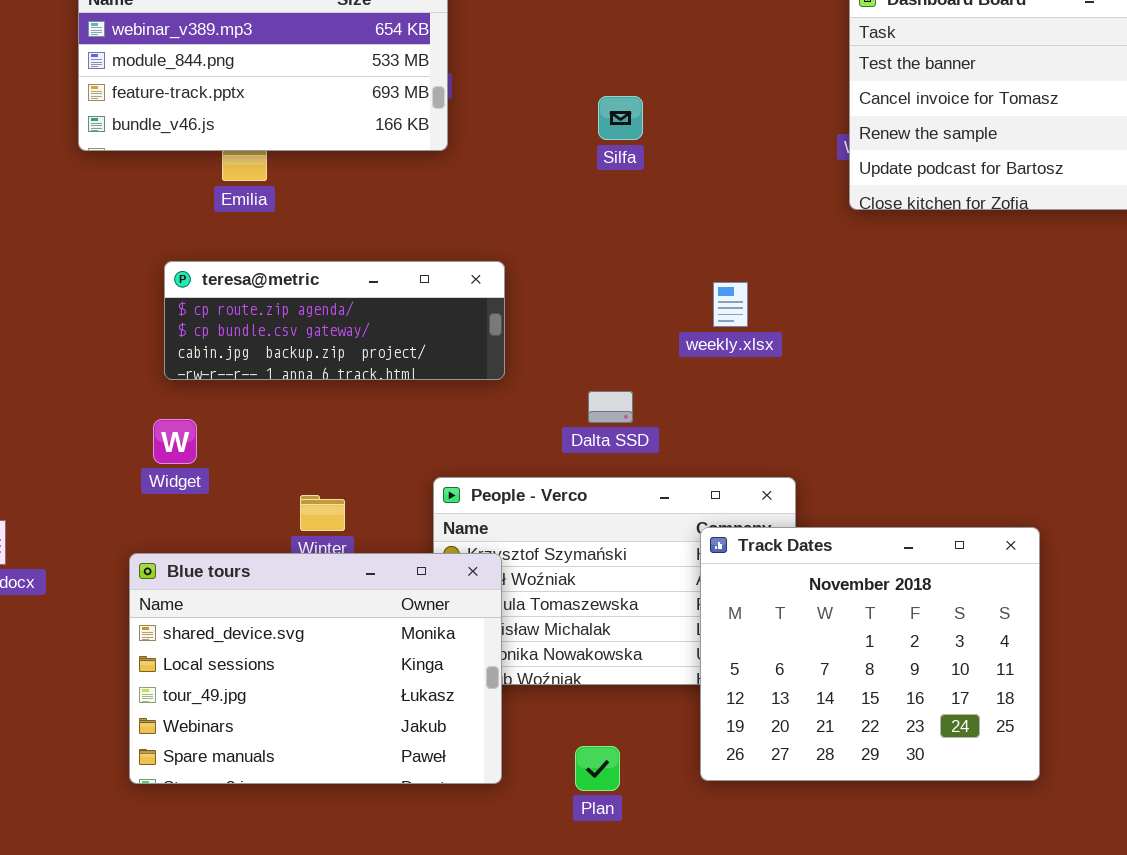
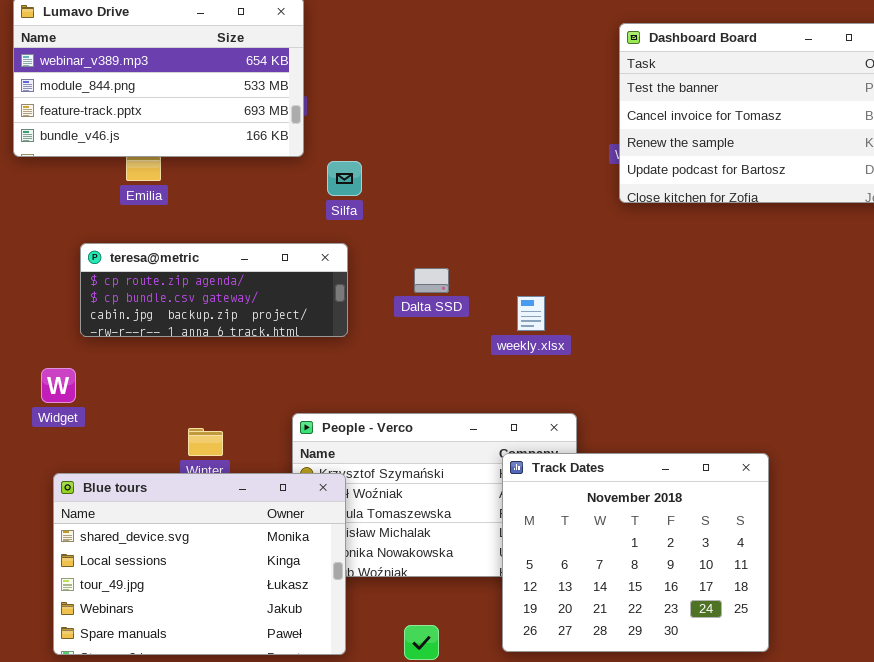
Silfa: [598,96,643,140] -> [327,161,362,196], moved
weekly.xlsx: [713,282,748,327] -> [517,296,545,331], moved
Dalta SSD: [588,391,633,423] -> [414,268,449,293], moved
Widget: [153,419,197,464] -> [41,368,76,403], moved

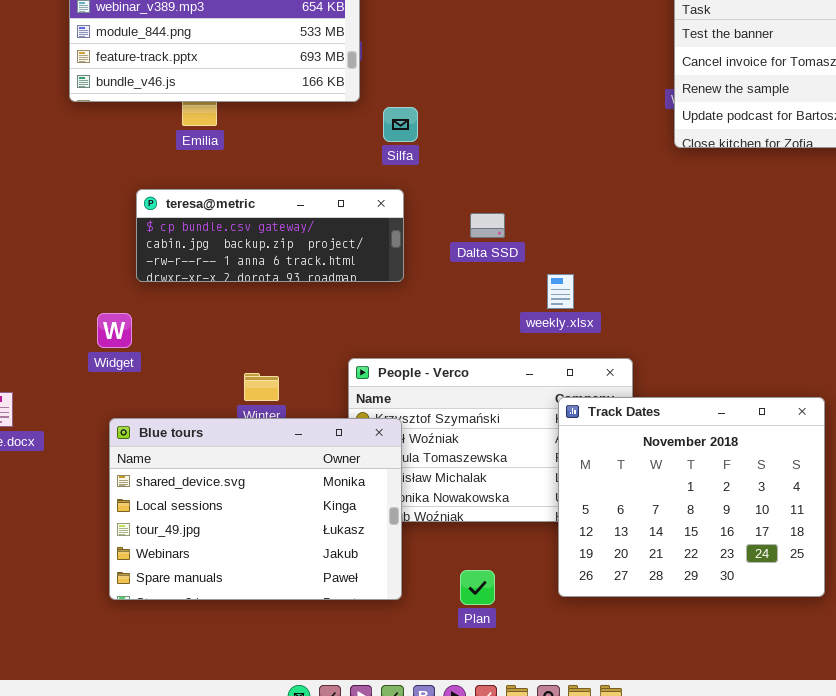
teresa@metric: [80,243,348,337] -> [136,189,404,282], scrolled down 1 row
weekly.xlsx: [517,296,545,331] -> [547,274,574,309], moved

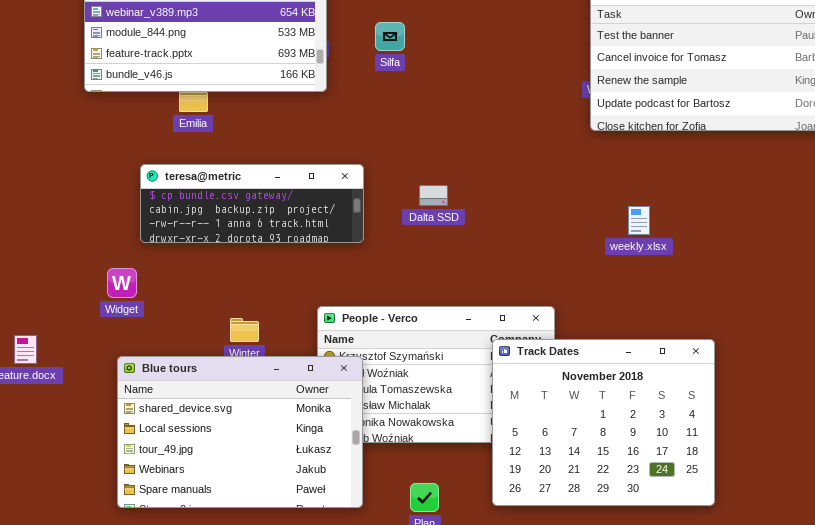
Silfa: [383,107,418,142] -> [375,22,405,51], moved
weekly.xlsx: [547,274,574,309] -> [628,206,650,235], moved

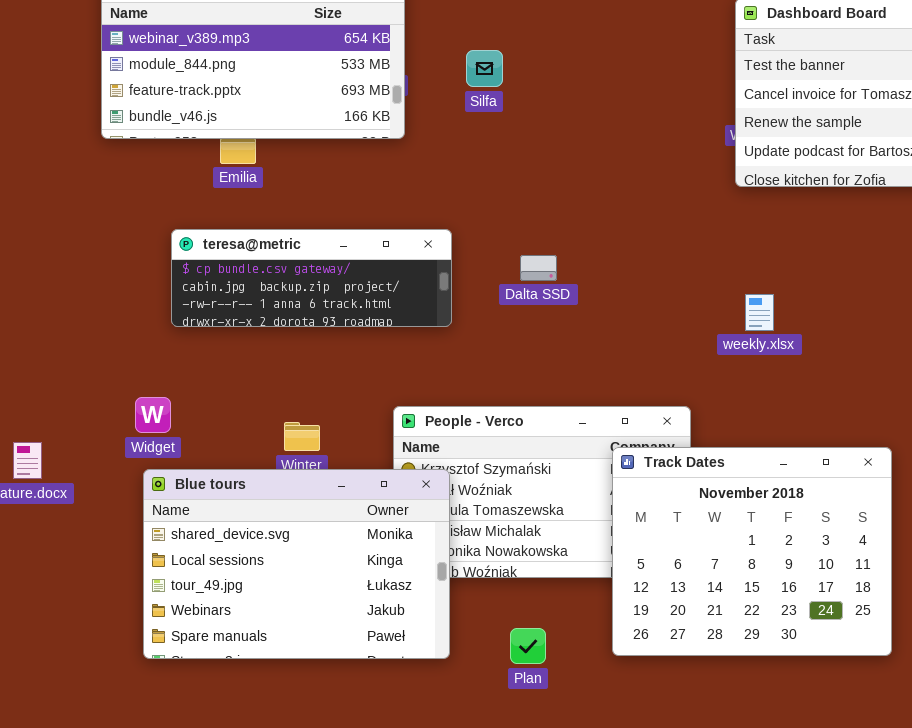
weekly.xlsx: [628,206,650,235] -> [745,294,774,331], moved
Widget: [107,268,137,298] -> [135,397,171,433], moved

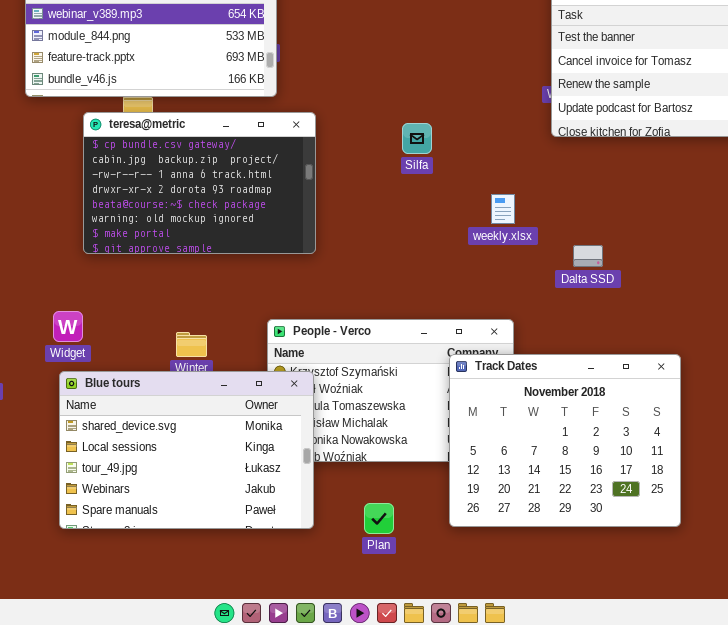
Silfa: [466,50,503,87] -> [402,123,432,154], moved
teresa@metric: [171,229,452,327] -> [83,112,316,254], resized
Dalta SSD: [520,255,557,281] -> [573,245,603,267], moved
weekly.xlsx: [745,294,774,331] -> [491,194,515,224], moved

